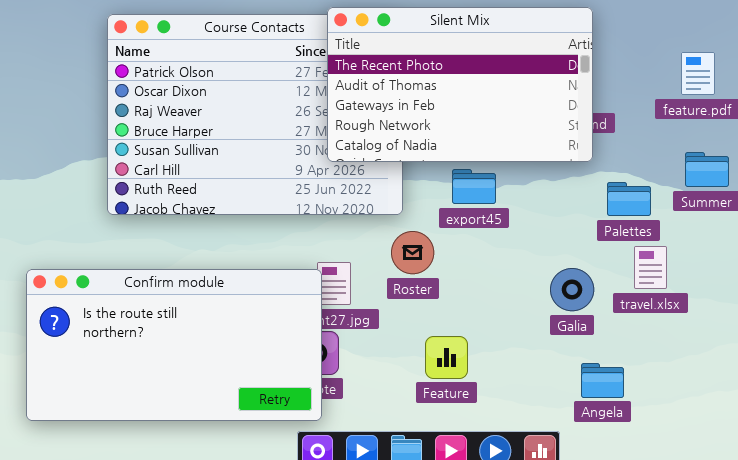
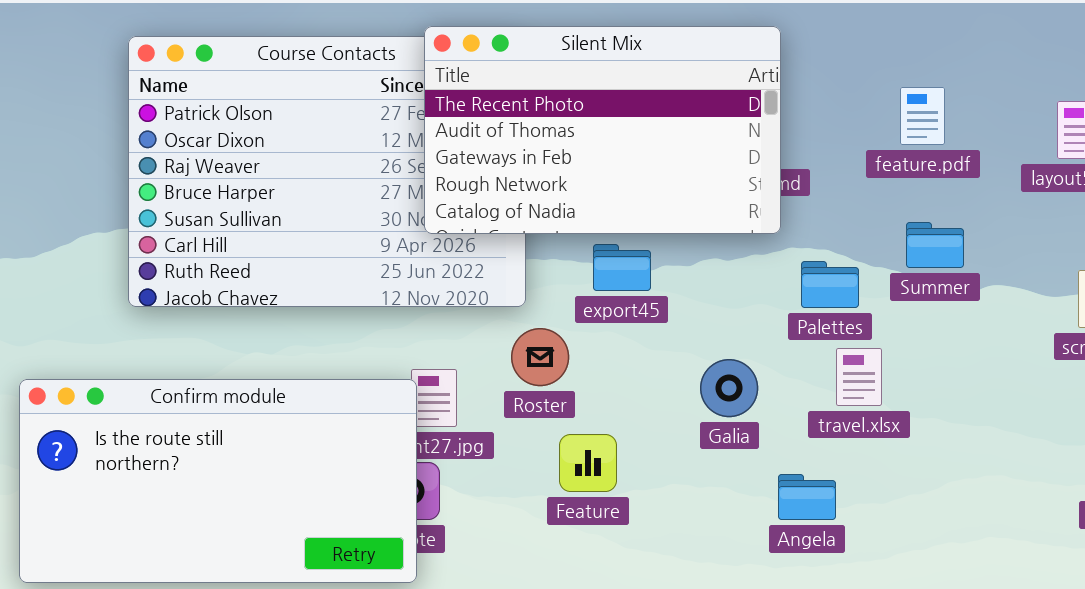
Galia: [550,268,594,311] -> [700,359,758,417], moved
Feature: [425,336,468,379] -> [559,434,617,492], moved
Angela: [581,363,624,398] -> [778,474,836,520], moved

